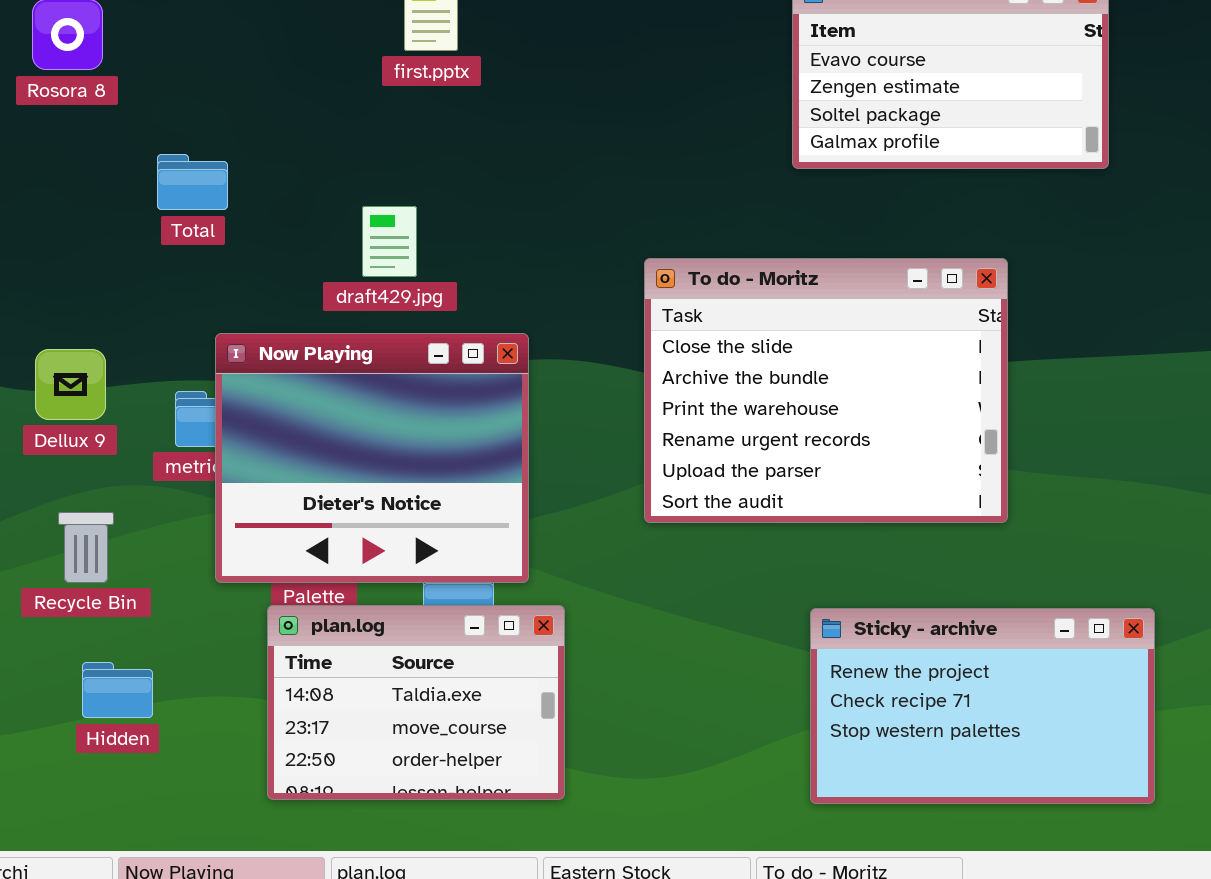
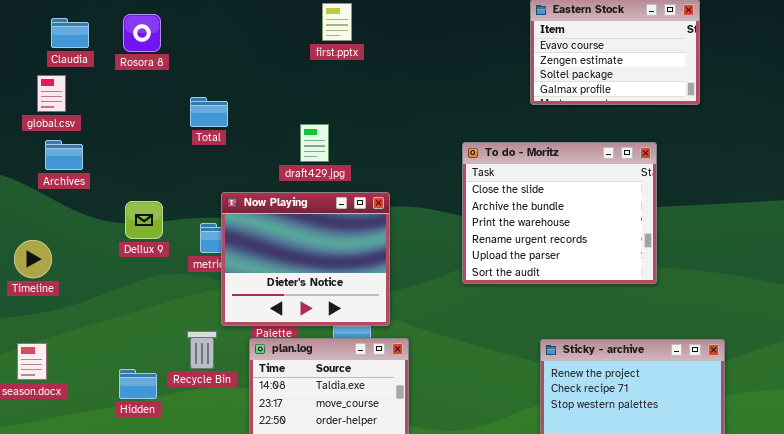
To do - Moritz: [644,258,1008,523] -> [462,142,657,284], moved
Recycle Bin: [58,512,114,583] -> [187,331,217,369], moved
Hidden: [82,662,153,718] -> [119,369,157,399], moved

